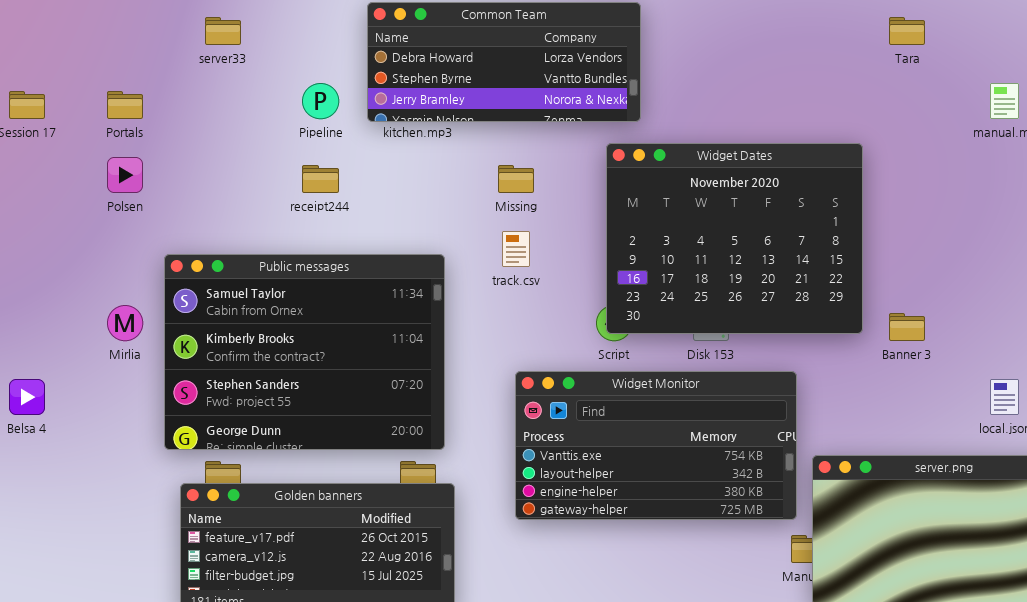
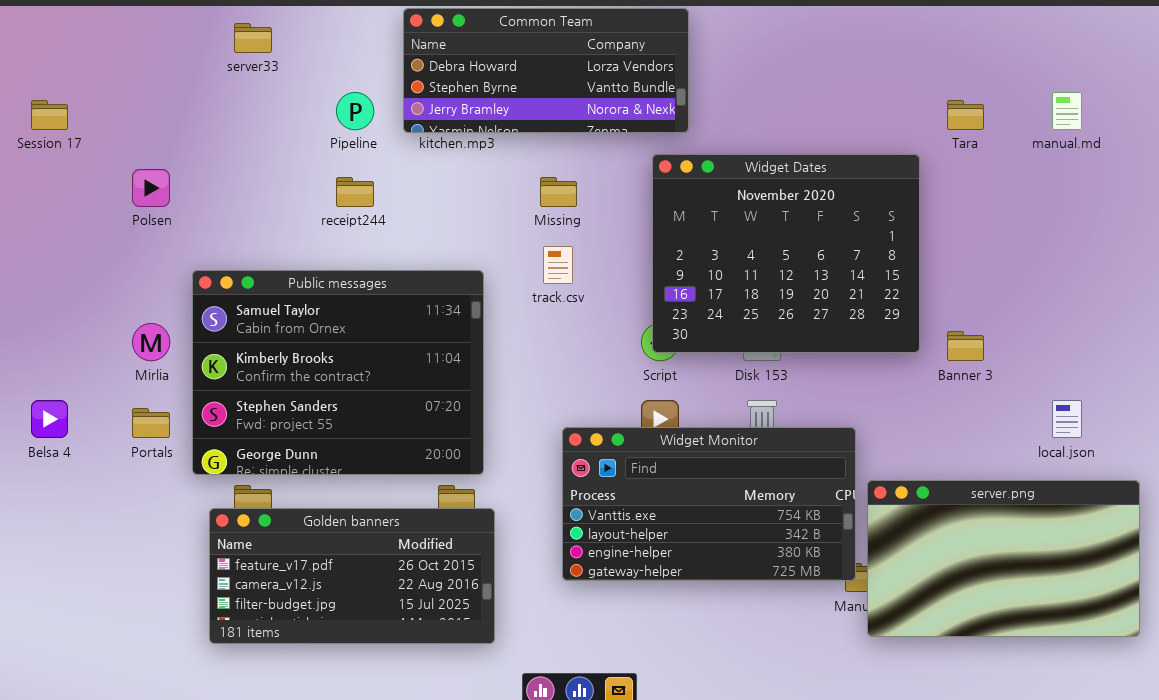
Tara: [889,17,925,45] -> [947,100,984,130], moved
Portals: [107,91,143,119] -> [132,408,170,438], moved
Widget Monitor: [515,371,797,520] -> [562,427,856,581], moved

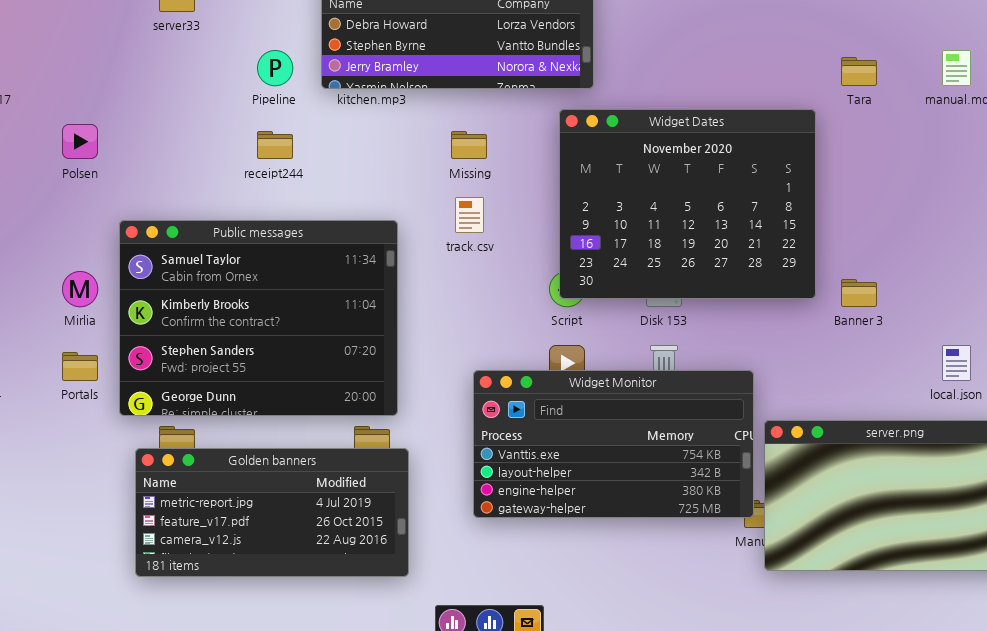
Golden banners: [209,508,495,644] -> [135,448,409,577], scrolled up 1 row

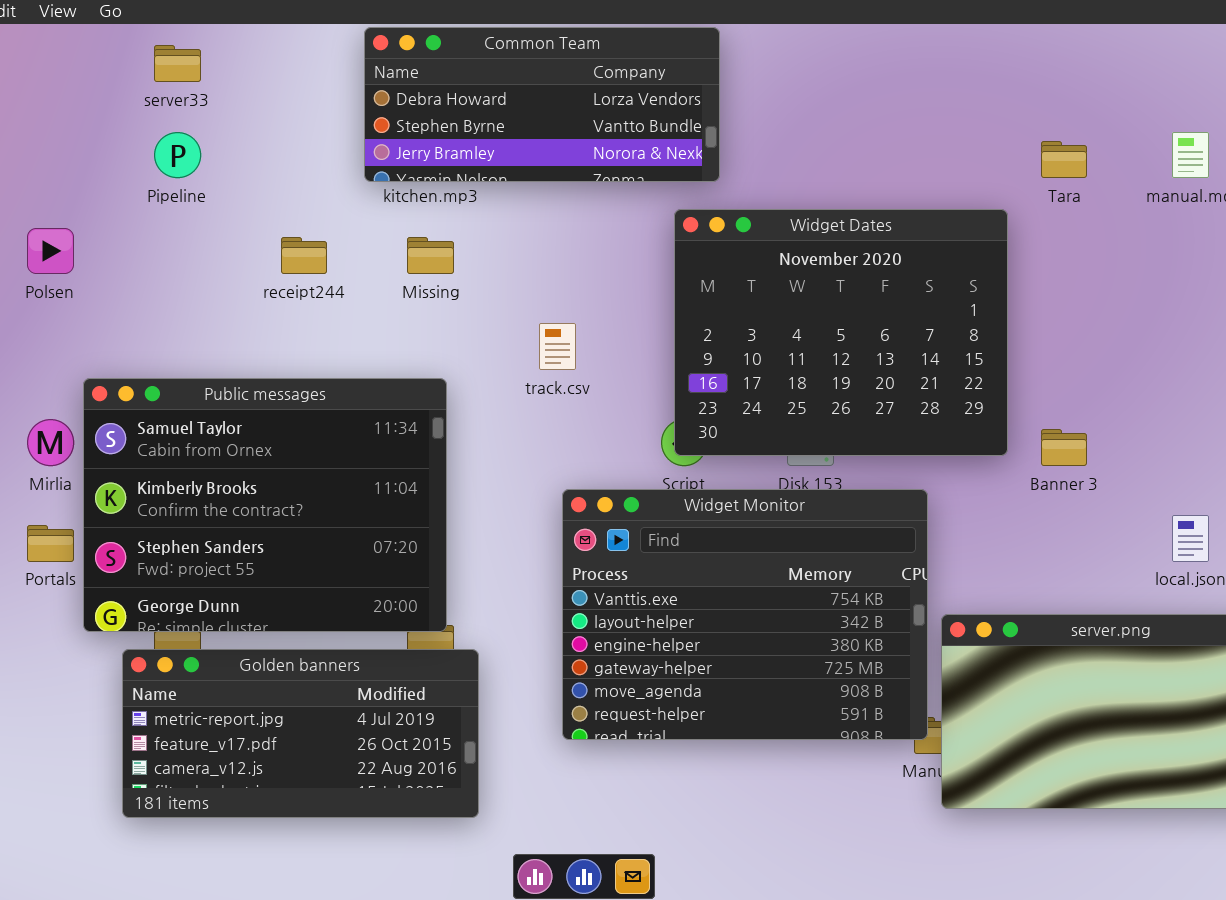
Pipeline: [257,50,293,86] -> [154,132,201,178], moved
Missing: [451,131,487,159] -> [407,237,454,274], moved
Public messages: [119,220,398,416] -> [83,378,447,632], moved
Widget Monitor: [473,370,754,518] -> [562,489,928,740], resized

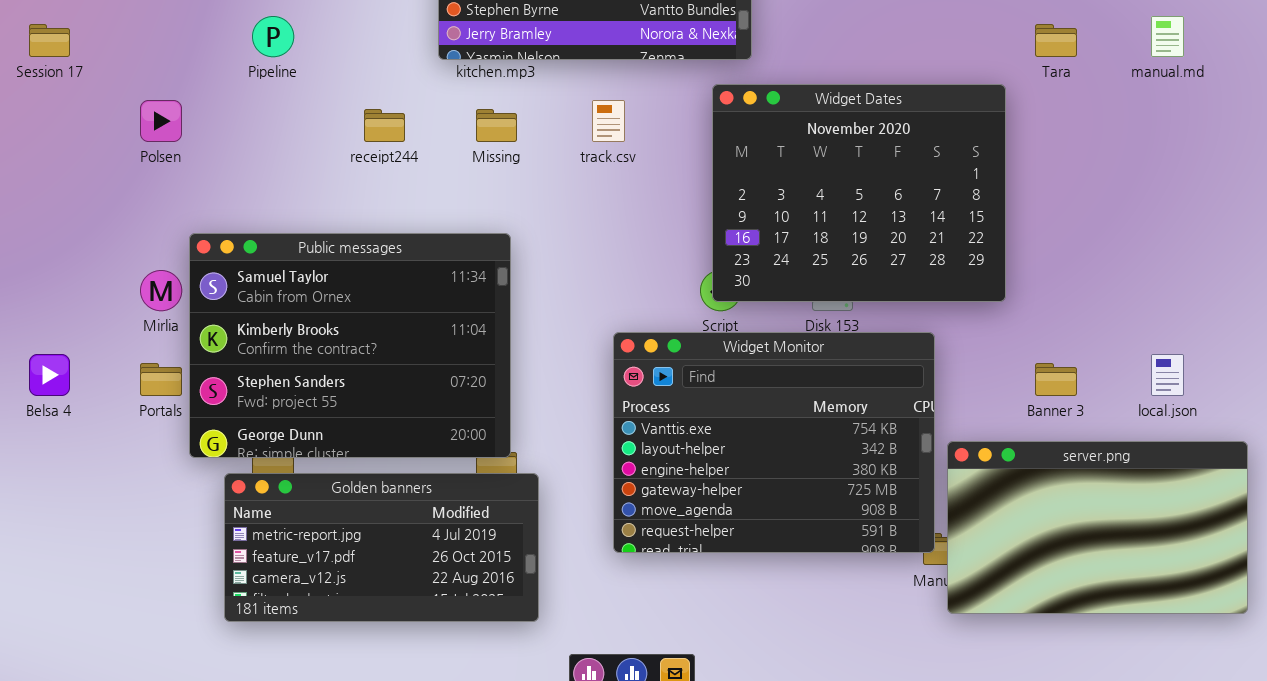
track.csv: [539,323,576,370] -> [592,100,625,142], moved
Banner 3: [1041,429,1087,466] -> [1035,363,1077,396], moved

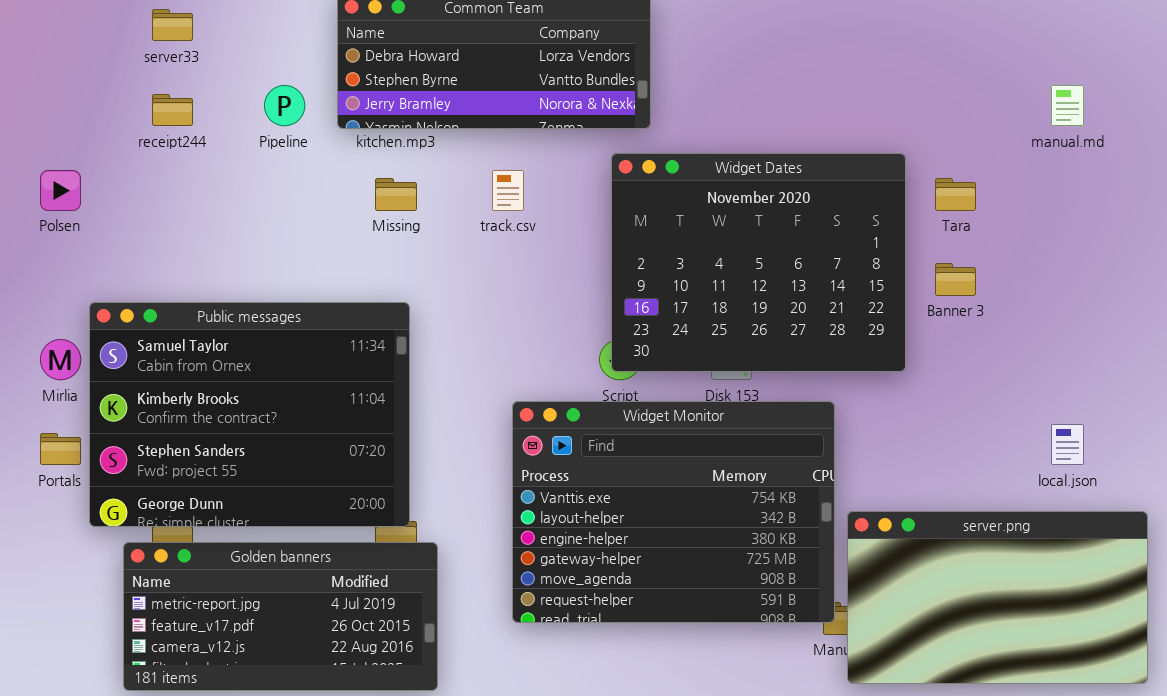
Pipeline: [252,16,294,57] -> [264,85,305,126], moved
Tara: [1035,24,1077,57] -> [935,178,976,211], moved
receipt244: [364,109,405,142] -> [152,94,193,126], moved
Banner 3: [1035,363,1077,396] -> [935,263,976,296], moved

